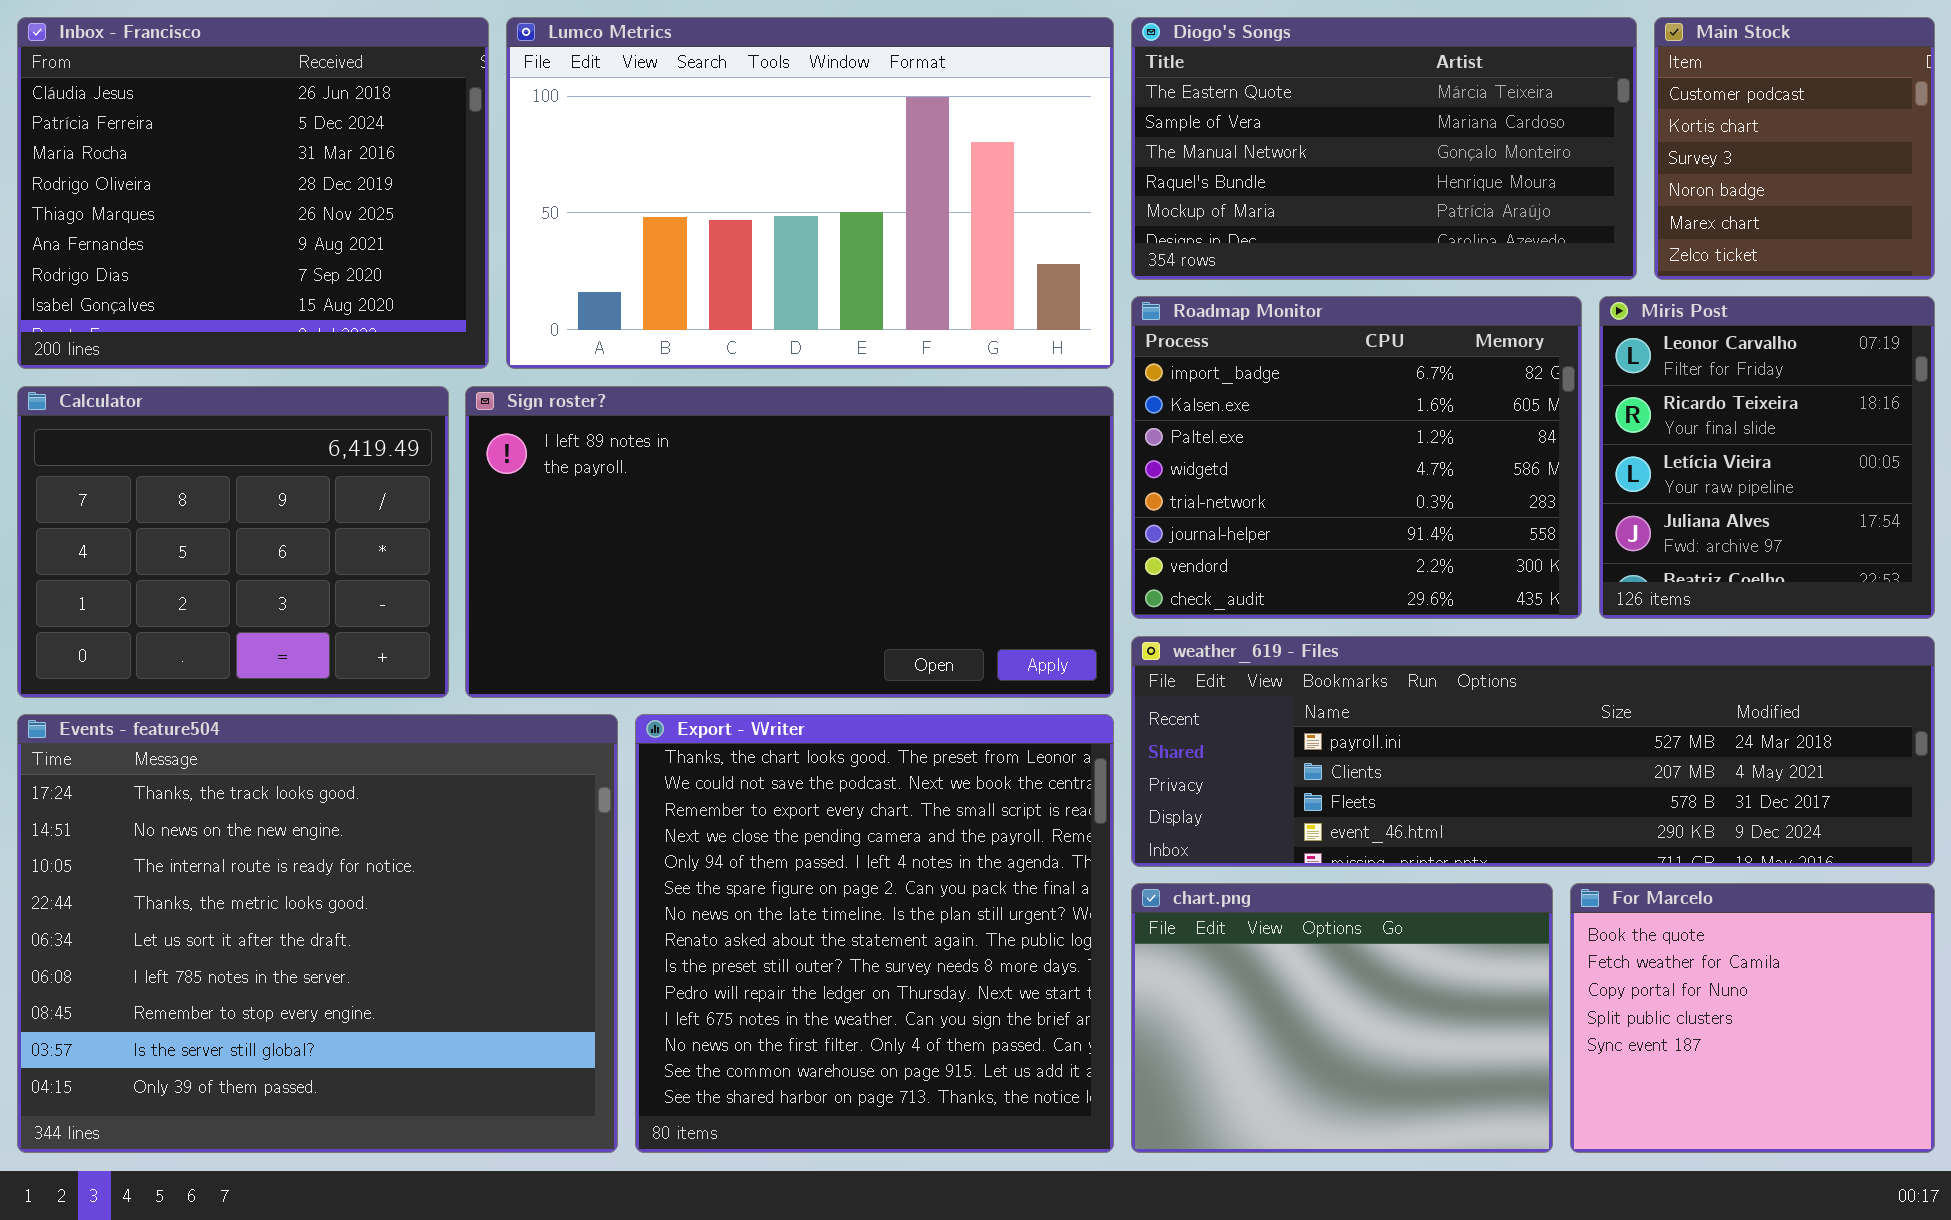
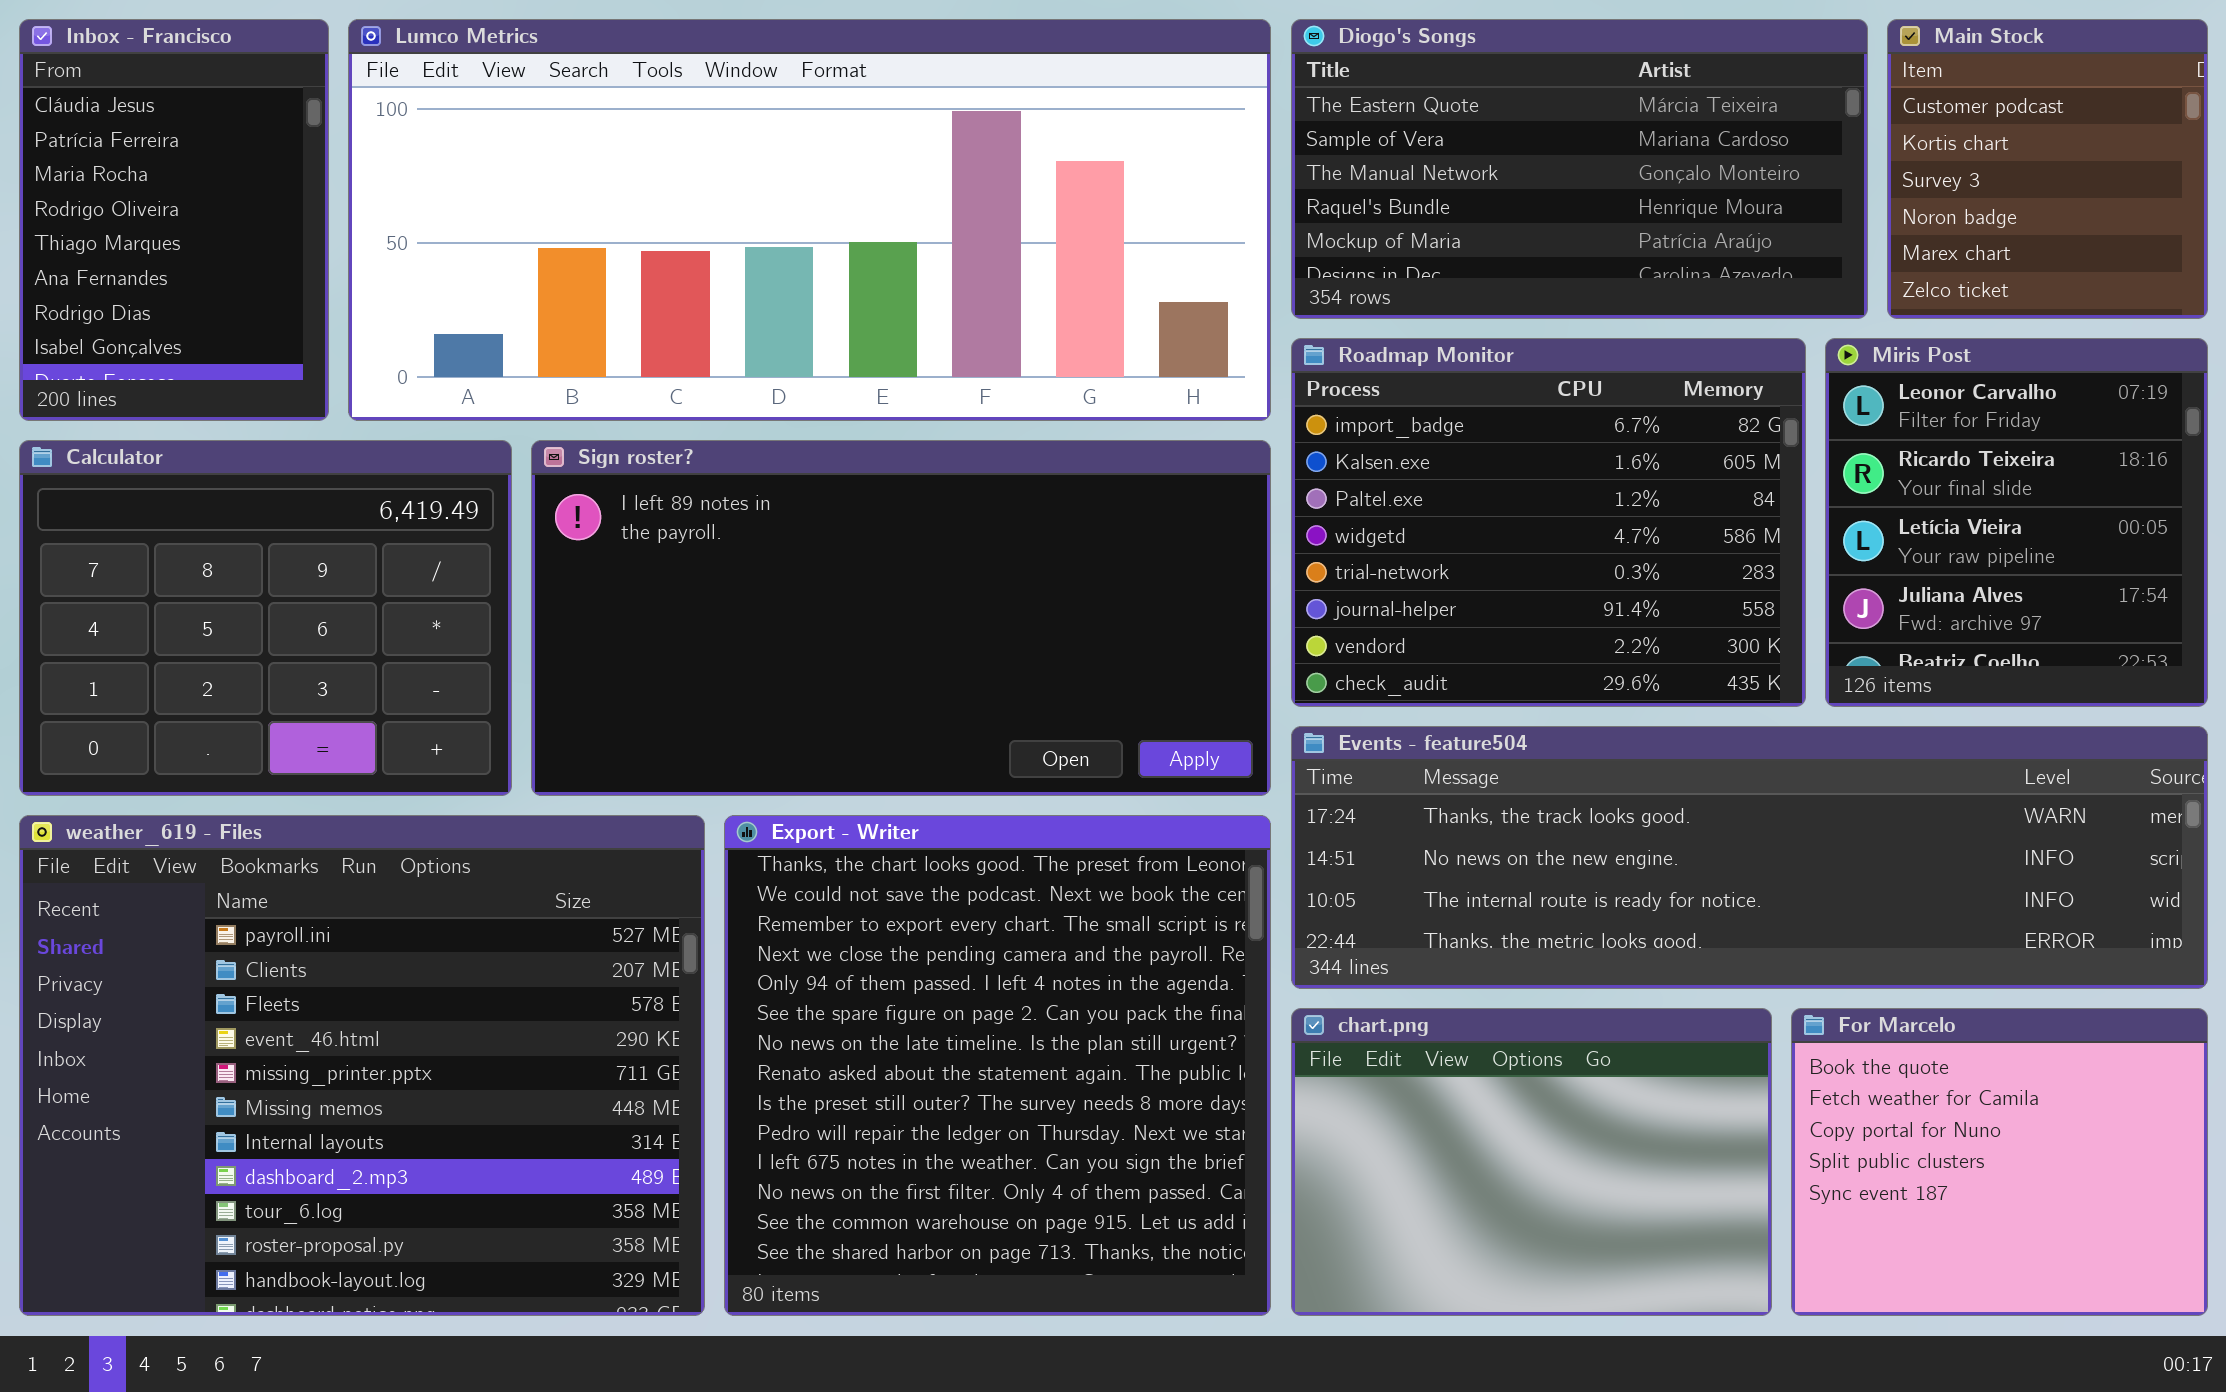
Inbox - Francisco: [17,17,489,369] -> [19,19,329,421], resized
Lumco Metrics: [506,17,1114,369] -> [348,19,1271,421], resized
weather_619 - Files: [1131,636,1935,867] -> [19,815,705,1316], moved, resized
Events - feature504: [17,714,618,1153] -> [1291,726,2208,989], moved, resized

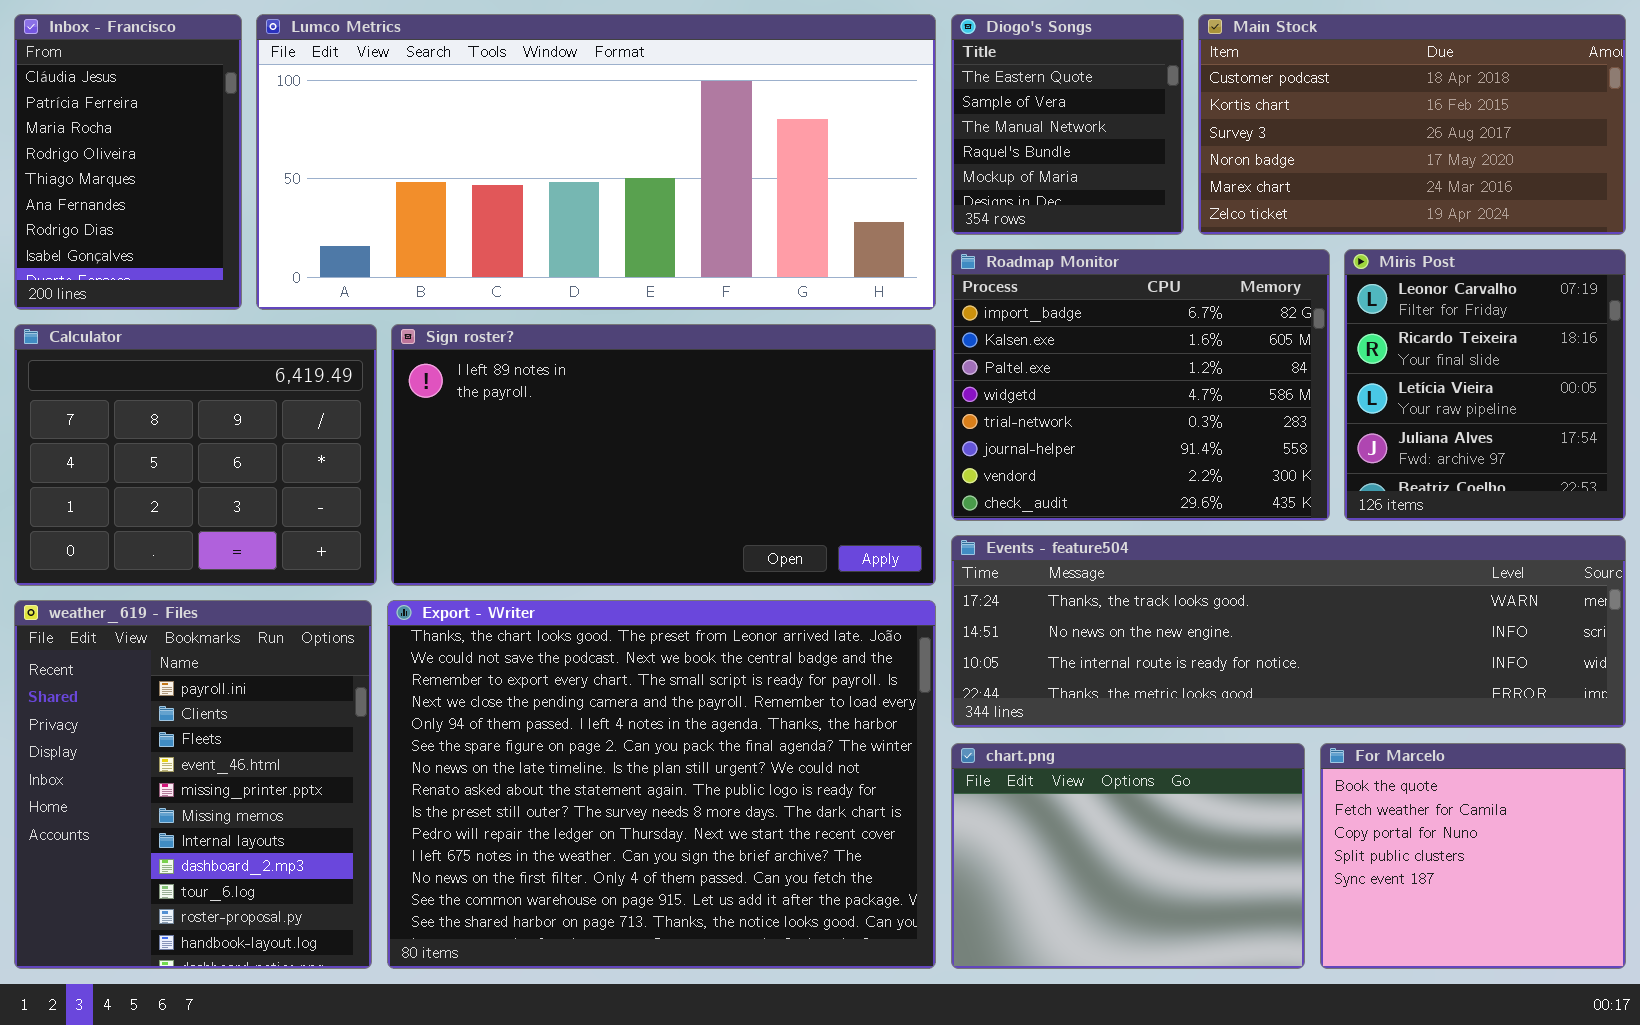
Diogo's Songs: [1291,19,1868,319] -> [951,14,1184,235], resized
Main Stock: [1887,19,2208,319] -> [1198,14,1626,235], resized
weather_619 - Files: [19,815,705,1316] -> [14,600,372,969], resized
Export - Writer: [724,815,1271,1316] -> [387,600,936,969], resized

